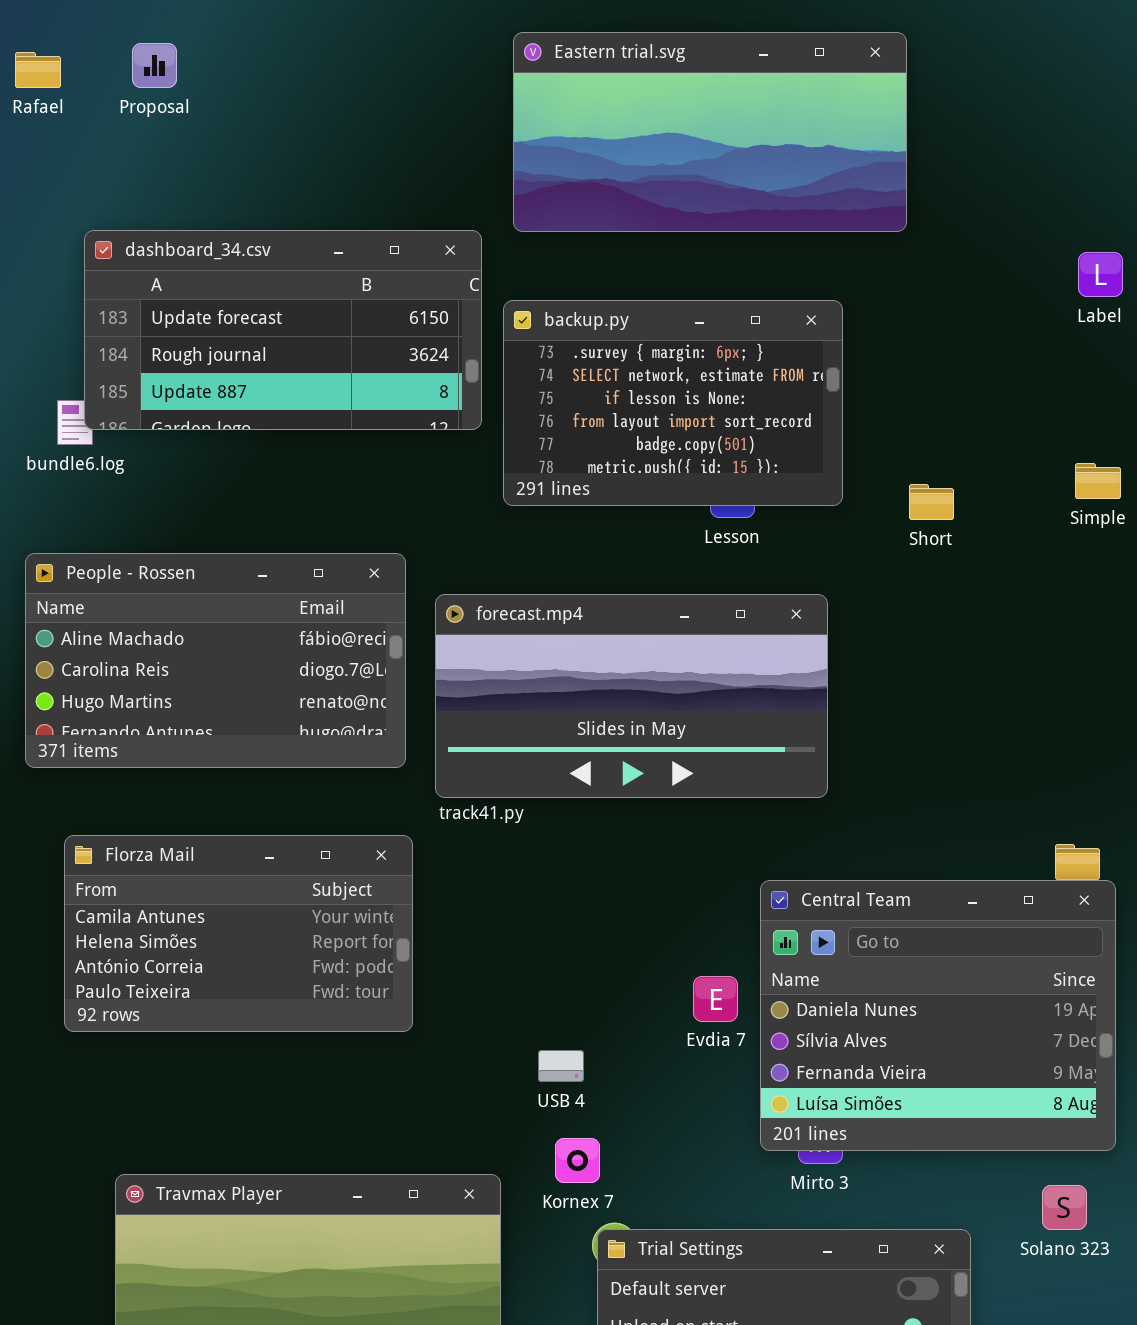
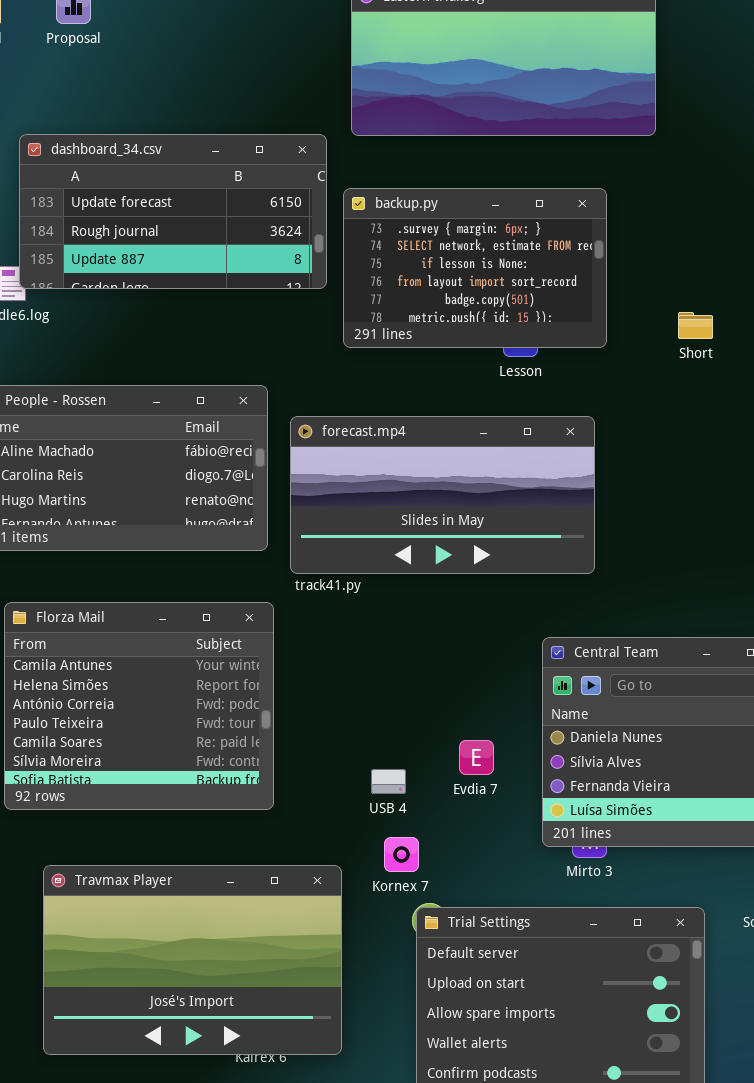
Short: [909,484,954,520] -> [678,312,713,339], moved
Florza Mail: [64,835,413,1032] -> [4,602,274,810], resized
Evdia 7: [693,976,738,1022] -> [459,740,494,775], moved

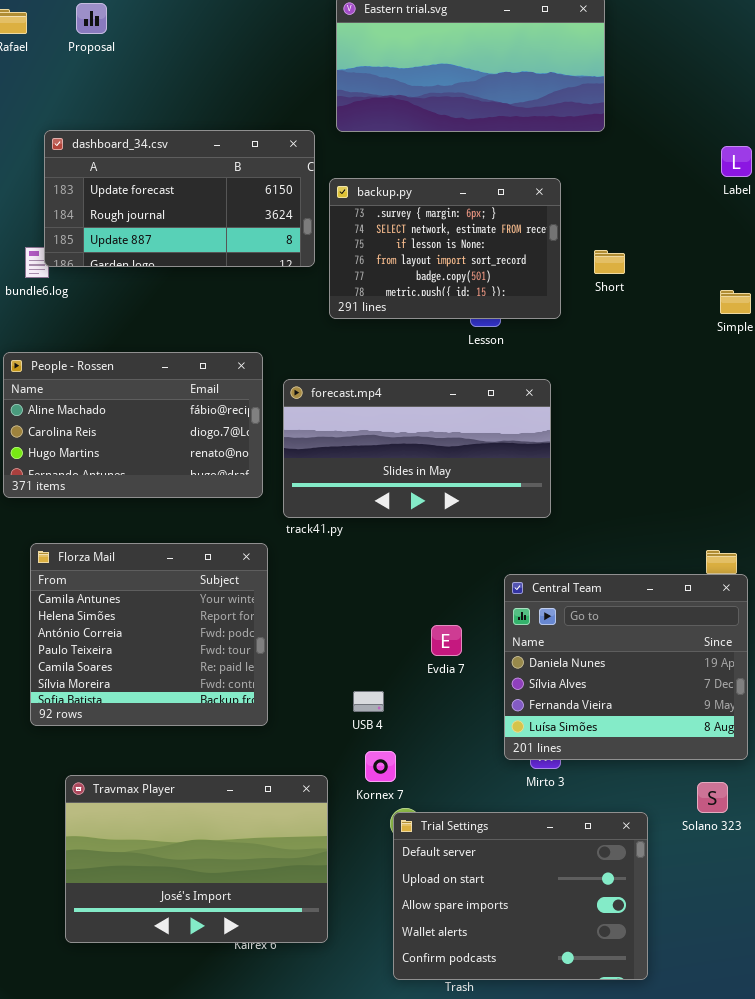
Short: [678,312,713,339] -> [594,250,625,274], moved
Evdia 7: [459,740,494,775] -> [431,625,462,656], moved

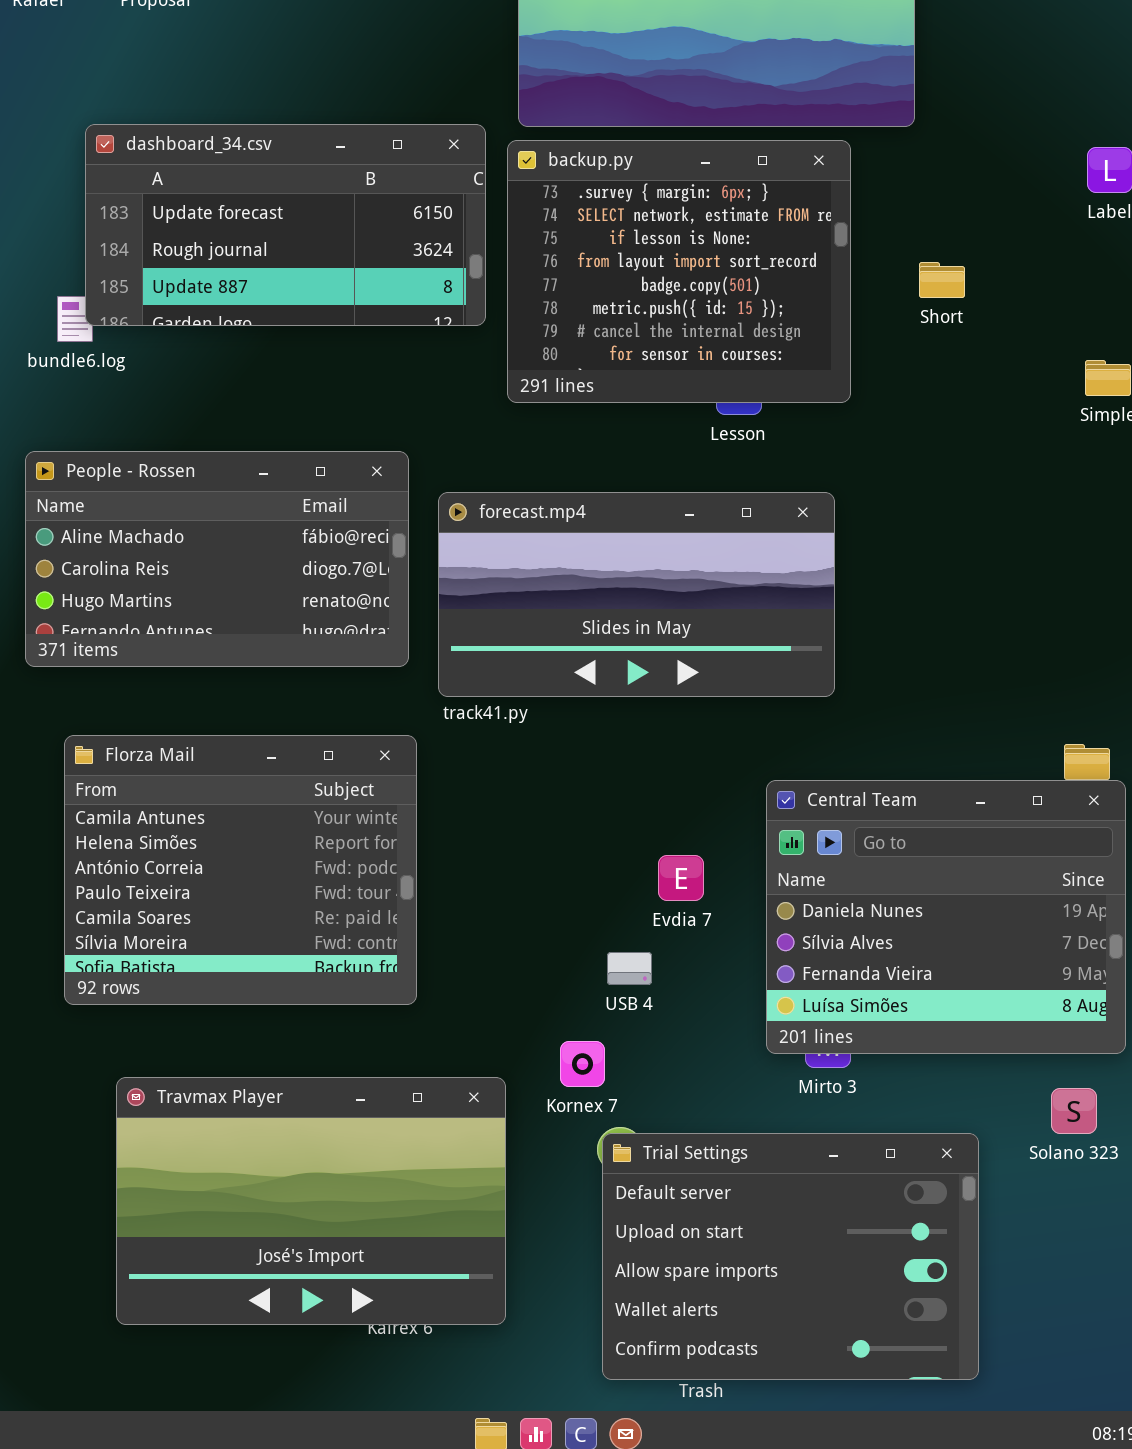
backup.py: [329,178,561,319] -> [507,140,851,403], resized
Short: [594,250,625,274] -> [919,262,965,298], moved
USB 4: [353,691,384,712] -> [607,952,652,985], moved

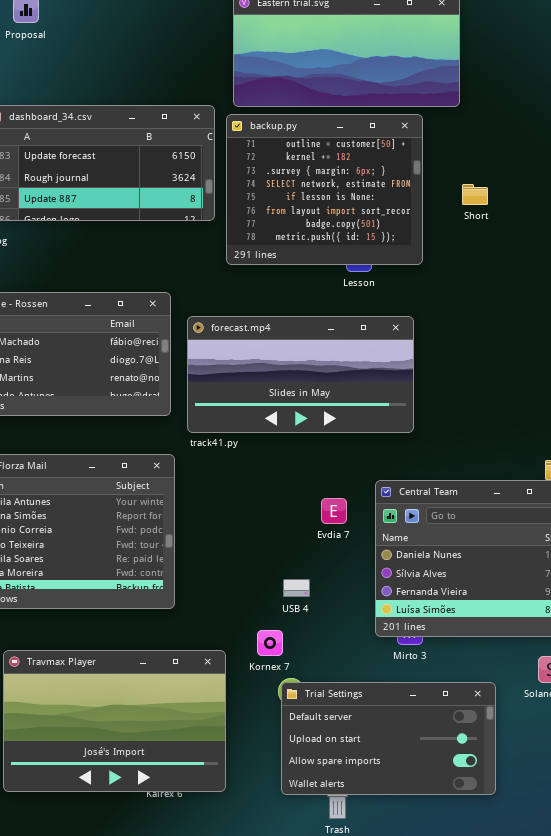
backup.py: [507,140,851,403] -> [226,114,423,265], scrolled up 2 rows
Evdia 7: [658,855,704,901] -> [321,498,347,524], moved
Trial Settings: [602,1133,979,1380] -> [281,682,496,795], resized

